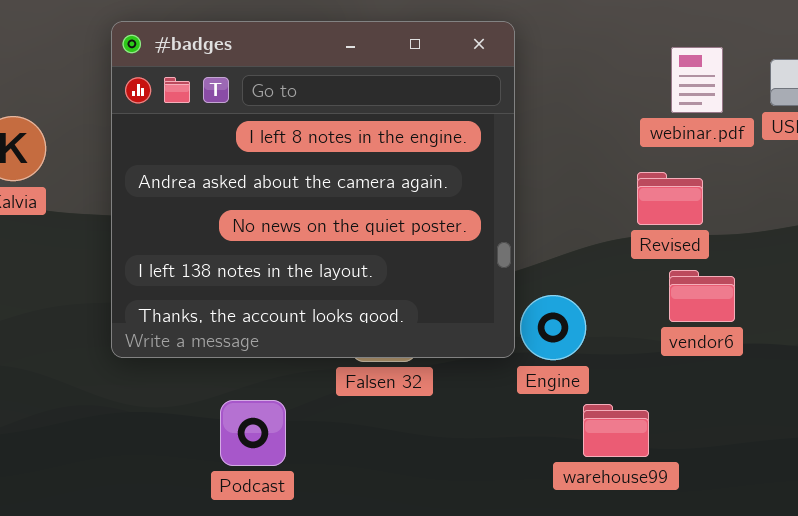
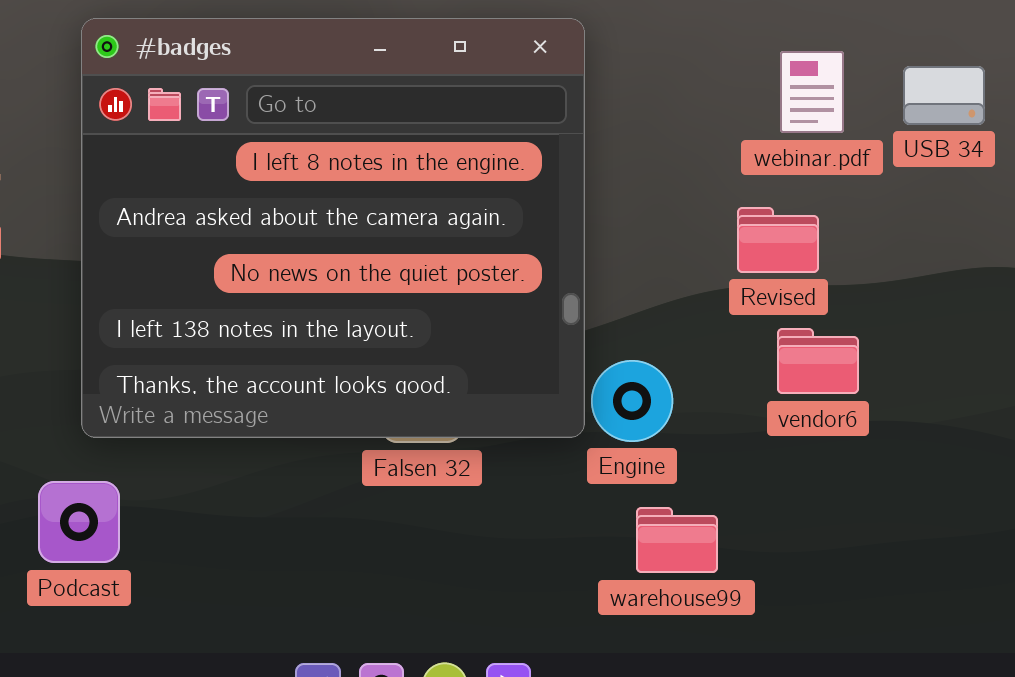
Podcast: [220,400,286,466] -> [38,481,120,563], moved
warehouse99: [583,404,649,457] -> [636,507,718,573], moved

